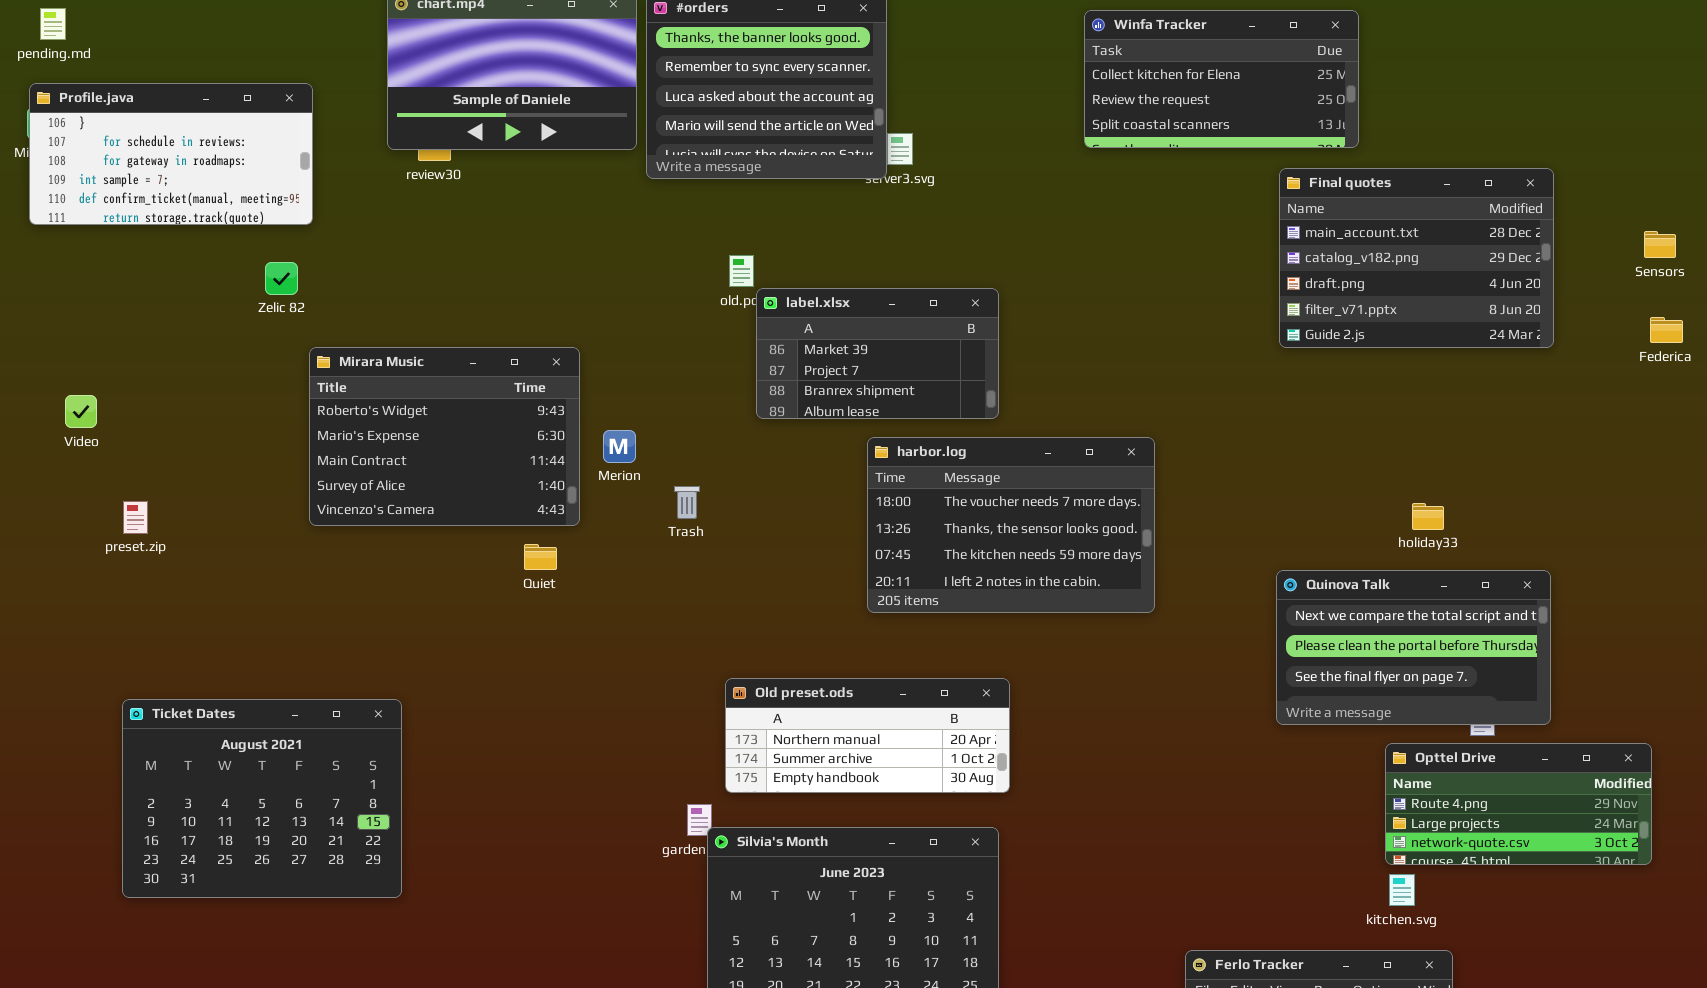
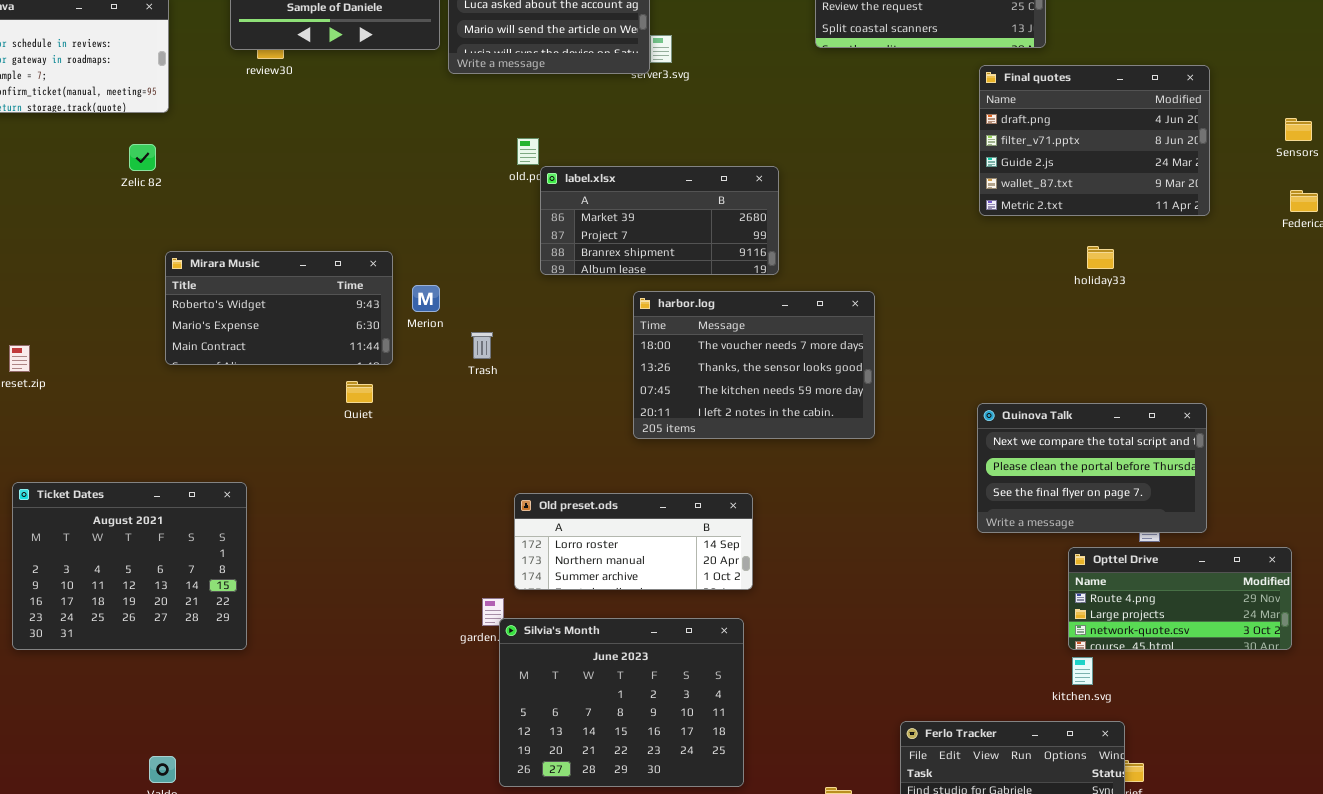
Final quotes: [1279,168,1554,348] -> [979,65,1210,216], scrolled down 2 rows
label.xlsx: [756,288,999,419] -> [540,166,779,275], resized
Mirara Music: [309,347,580,526] -> [165,251,393,365], resized
holiday33: [1412,503,1444,530] -> [1087,246,1114,269], moved
Old preset.ods: [725,678,1010,793] -> [514,493,753,590], scrolled up 1 row
Ticket Dates: [122,699,402,898] -> [12,482,247,650], moved

